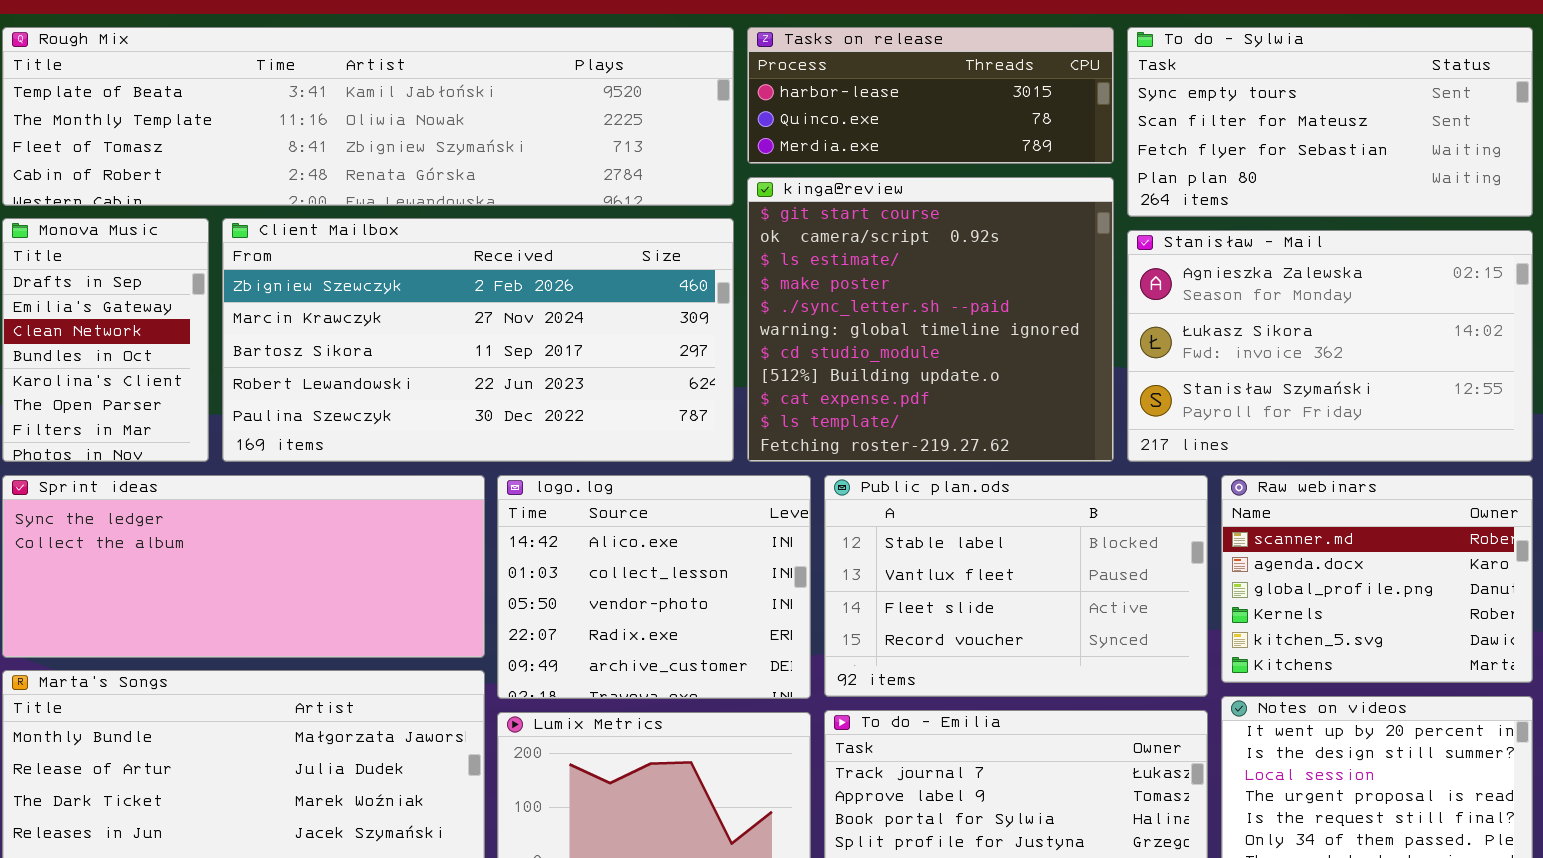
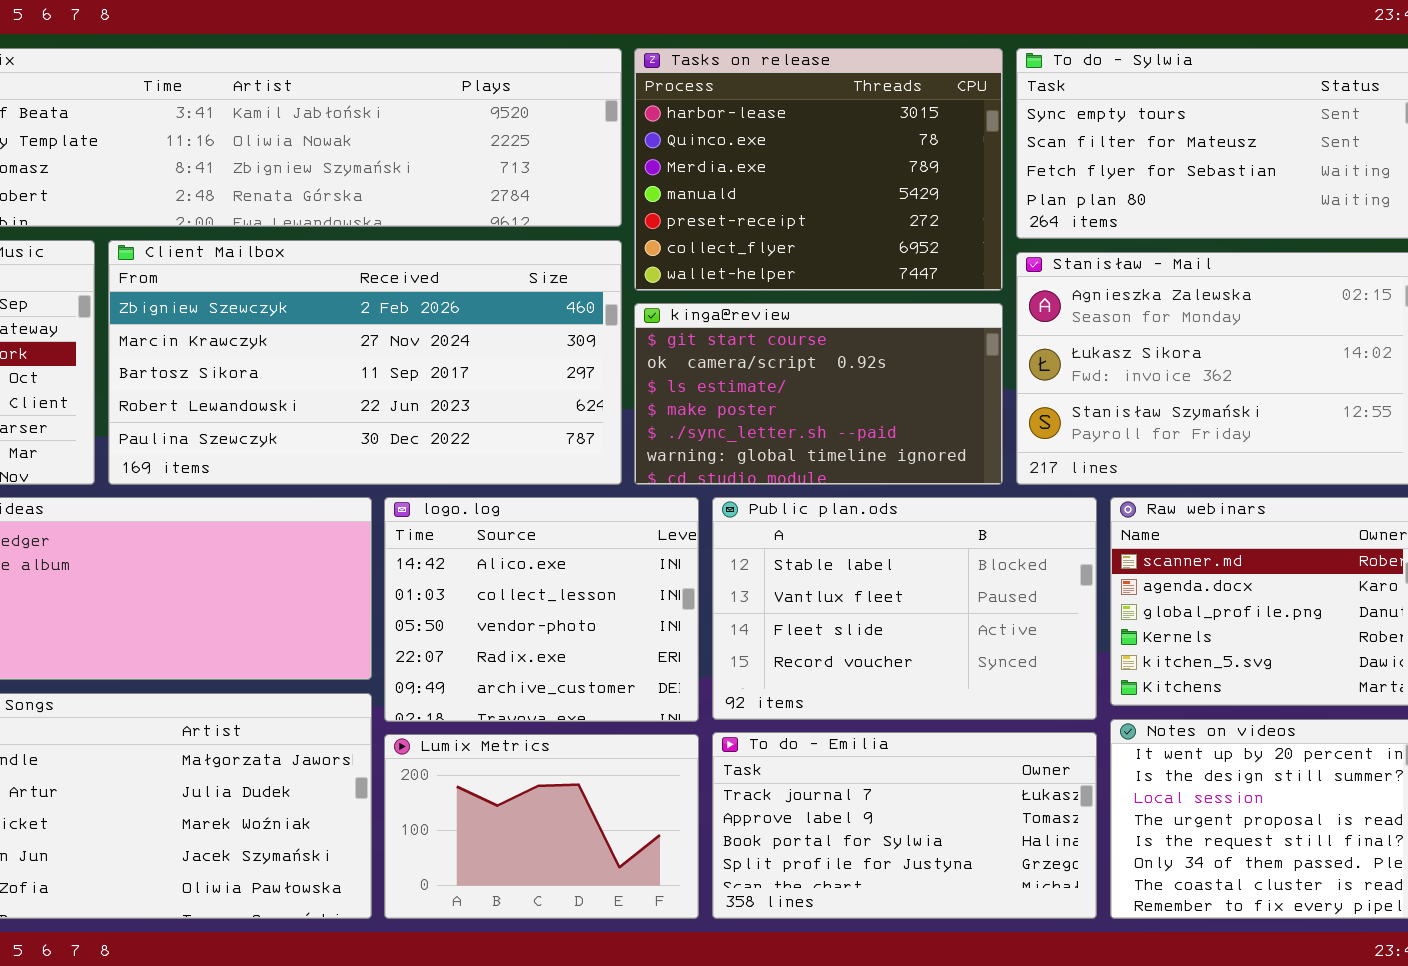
Tasks on release: [747,27,1114,164] -> [634,48,1003,291], resized
kinga@review: [747,177,1114,462] -> [634,303,1003,485], resized

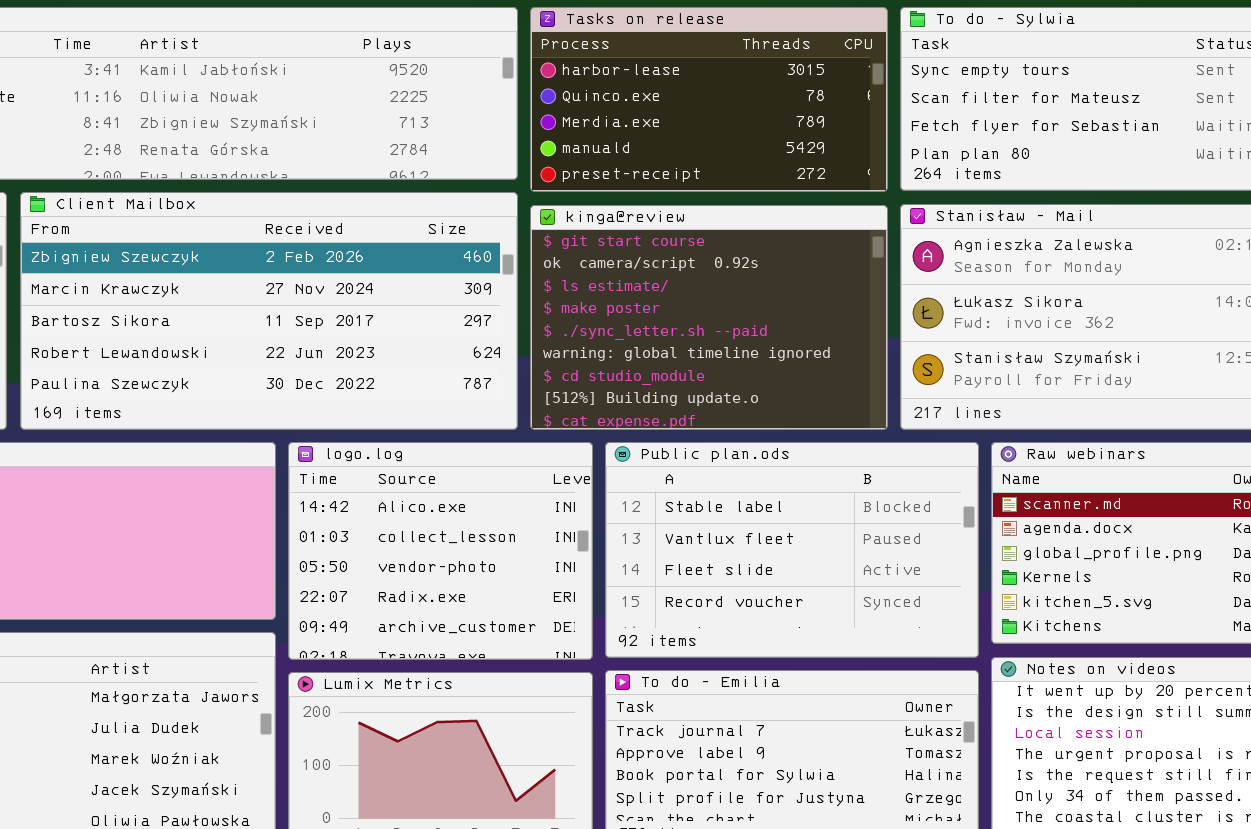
Tasks on release: [634,48,1003,291] -> [530,7,888,192], resized
kinga@review: [634,303,1003,485] -> [530,205,888,430], resized

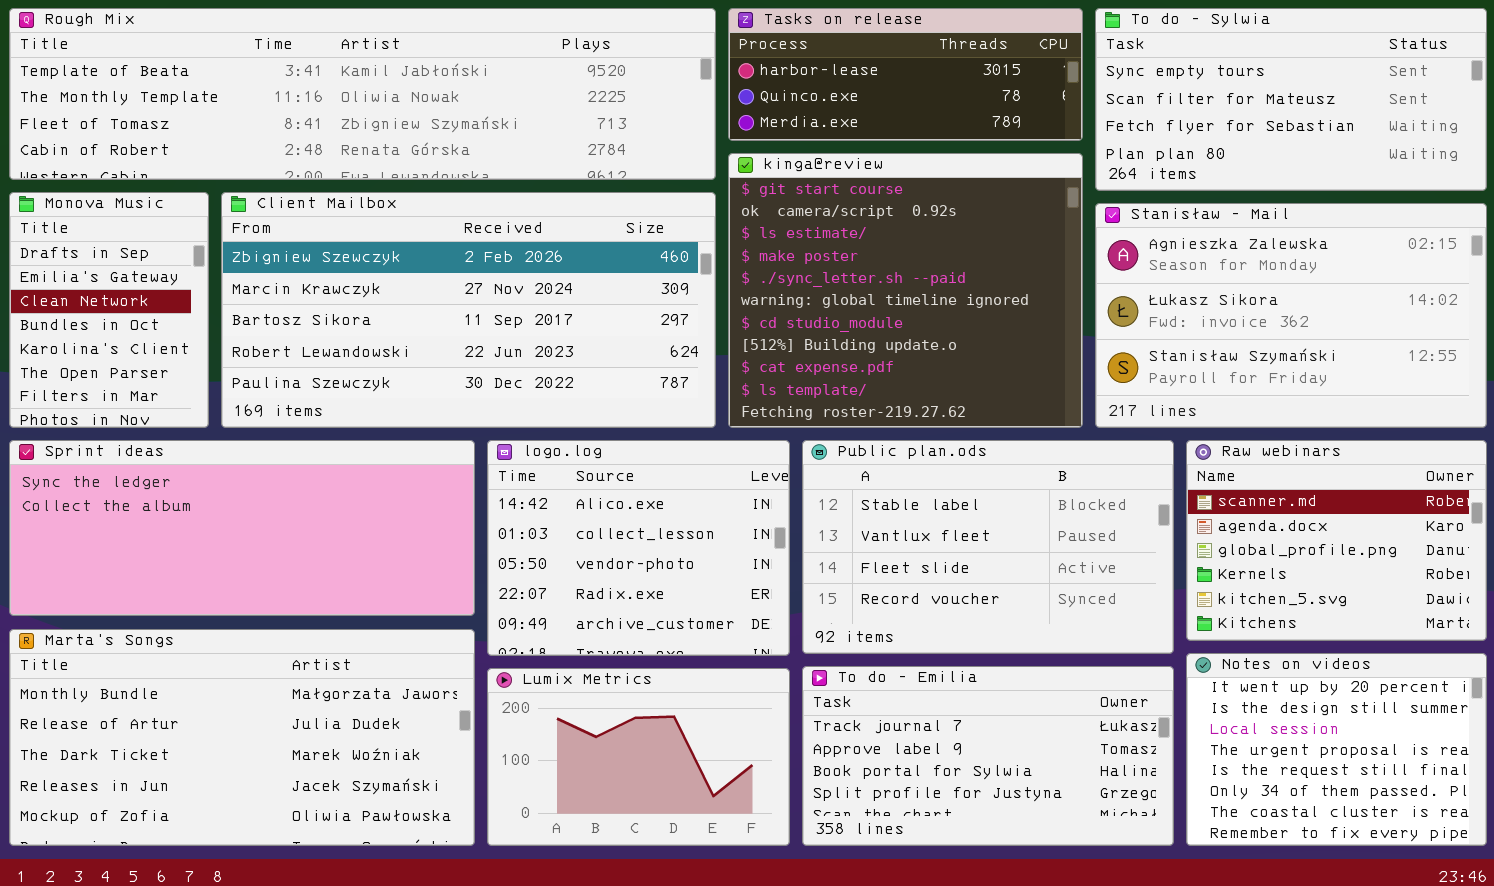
Tasks on release: [530,7,888,192] -> [728,8,1083,141], resized
kinga@review: [530,205,888,430] -> [728,153,1083,428], resized

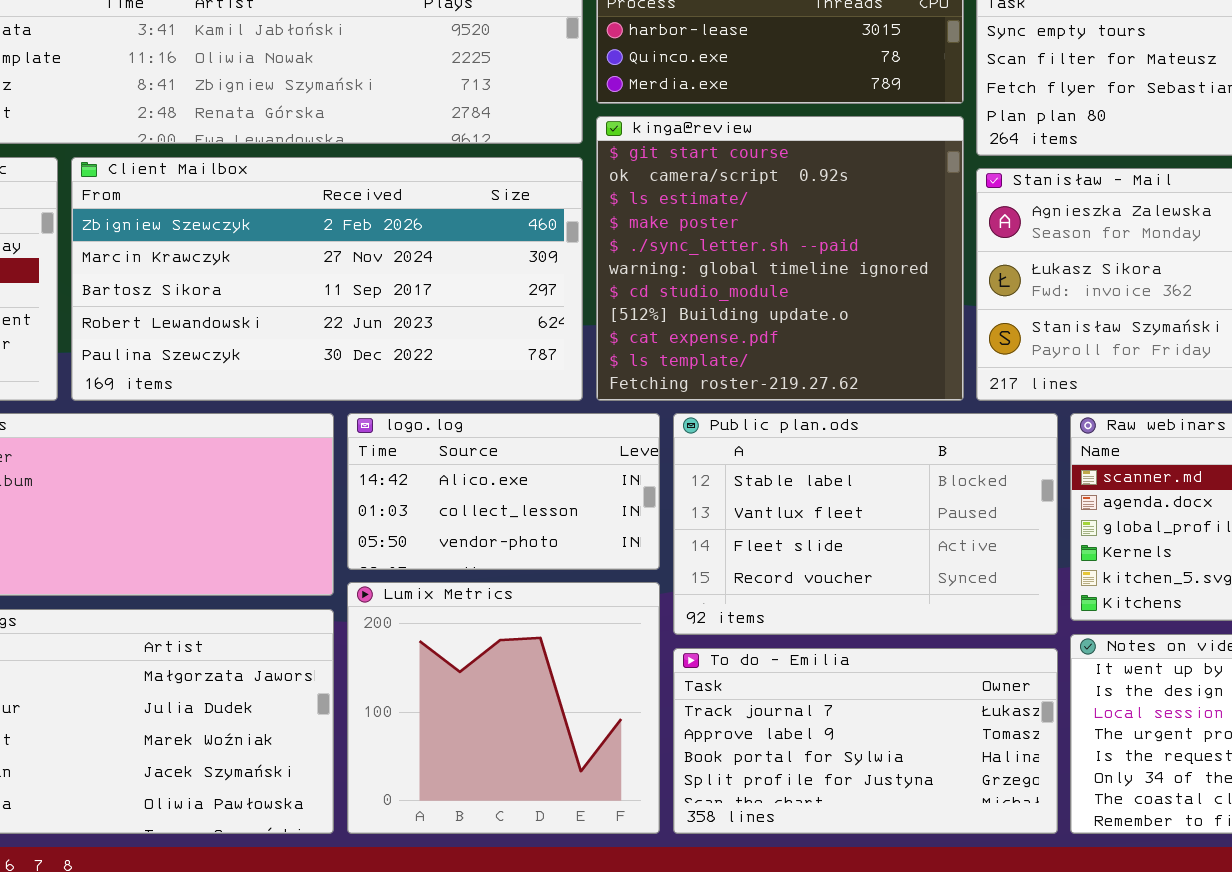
logo.log: [487,440,790,656] -> [347,413,660,570], resized
Lumix Metrics: [487,668,790,846] -> [347,582,660,834], resized

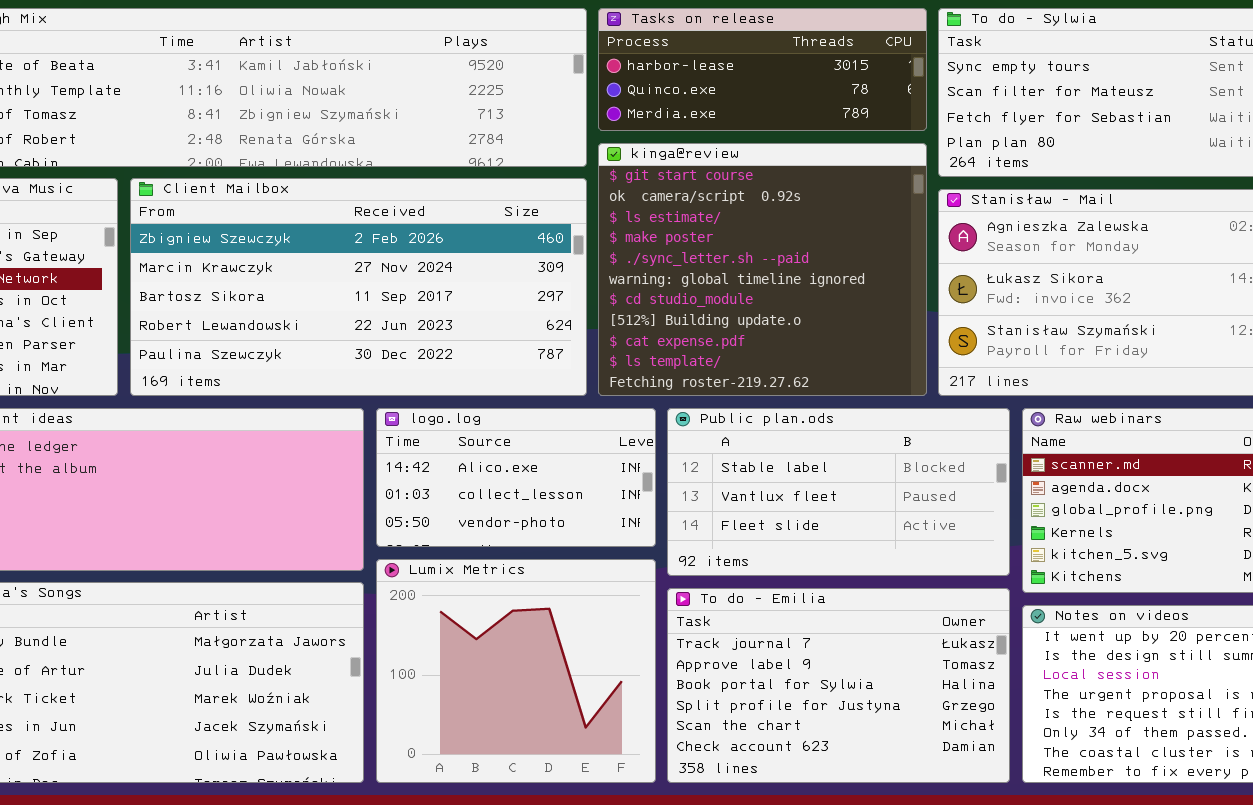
Public plan.ods: [673,413,1058,635] -> [667,408,1010,576], resized
To do - Emilia: [673,648,1058,834] -> [667,588,1010,783], resized

